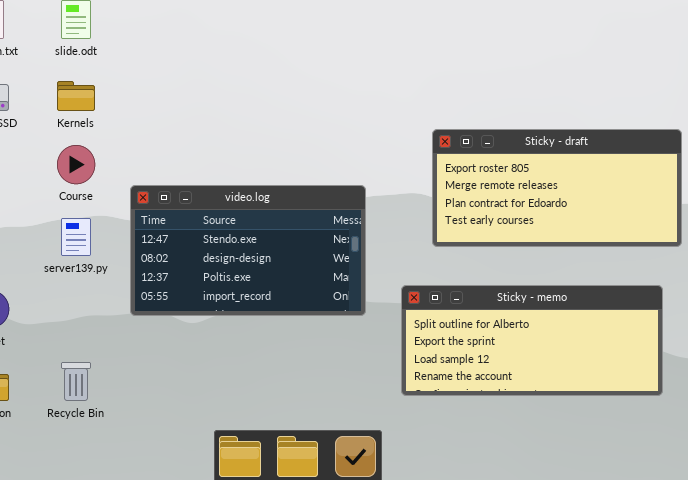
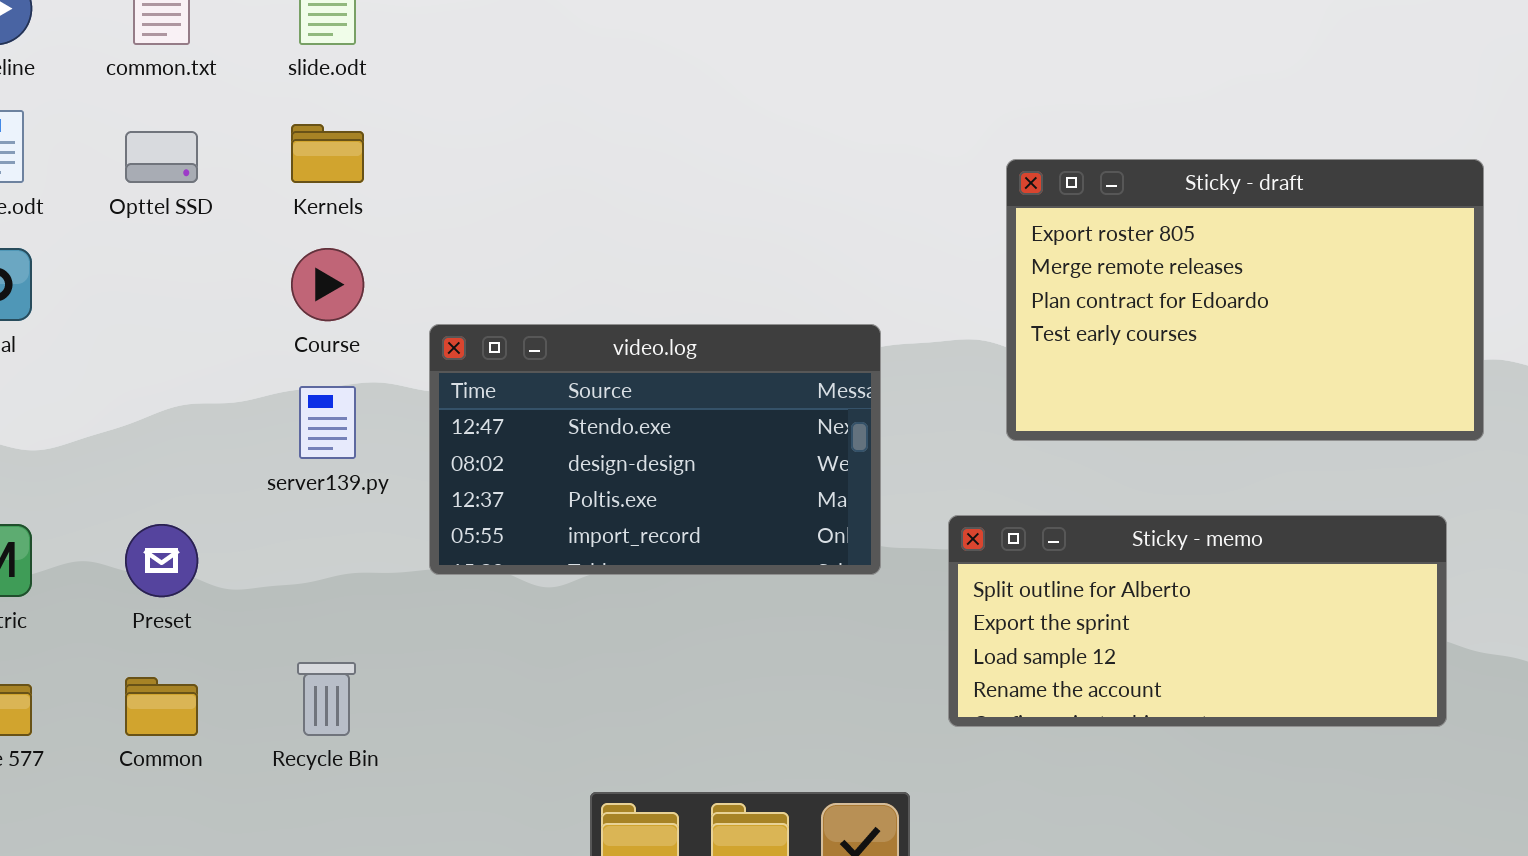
Sticky - draft: [432,129,682,247] -> [1006,159,1484,441], resized

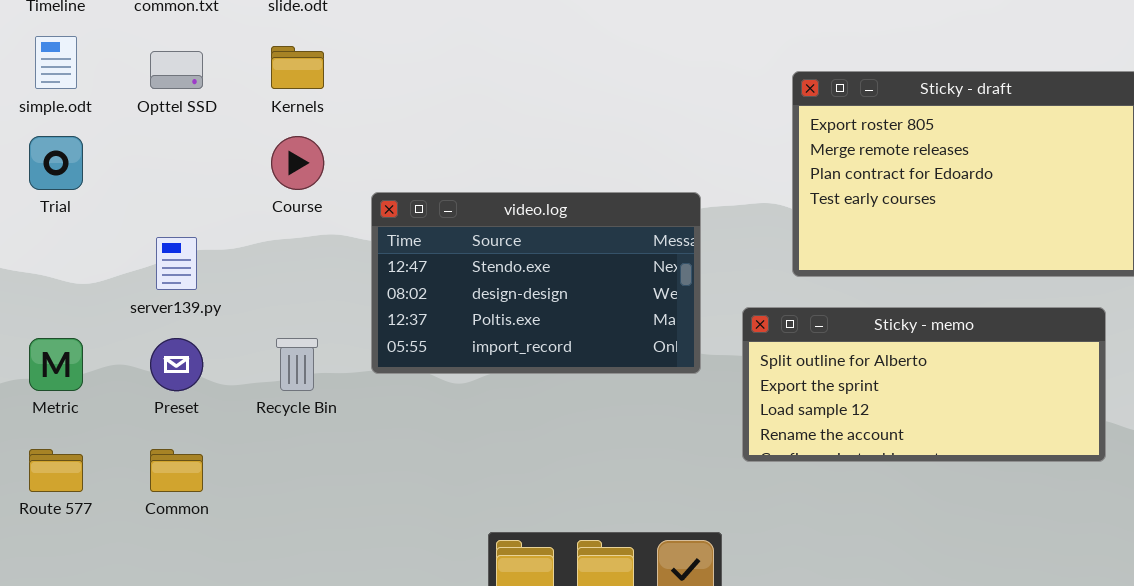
server139.py: [299,386,356,459] -> [156,237,197,290], moved
Sticky - memo: [948,515,1447,727] -> [742,307,1106,462], moved
Recycle Bin: [297,662,356,736] -> [276,338,318,391], moved

